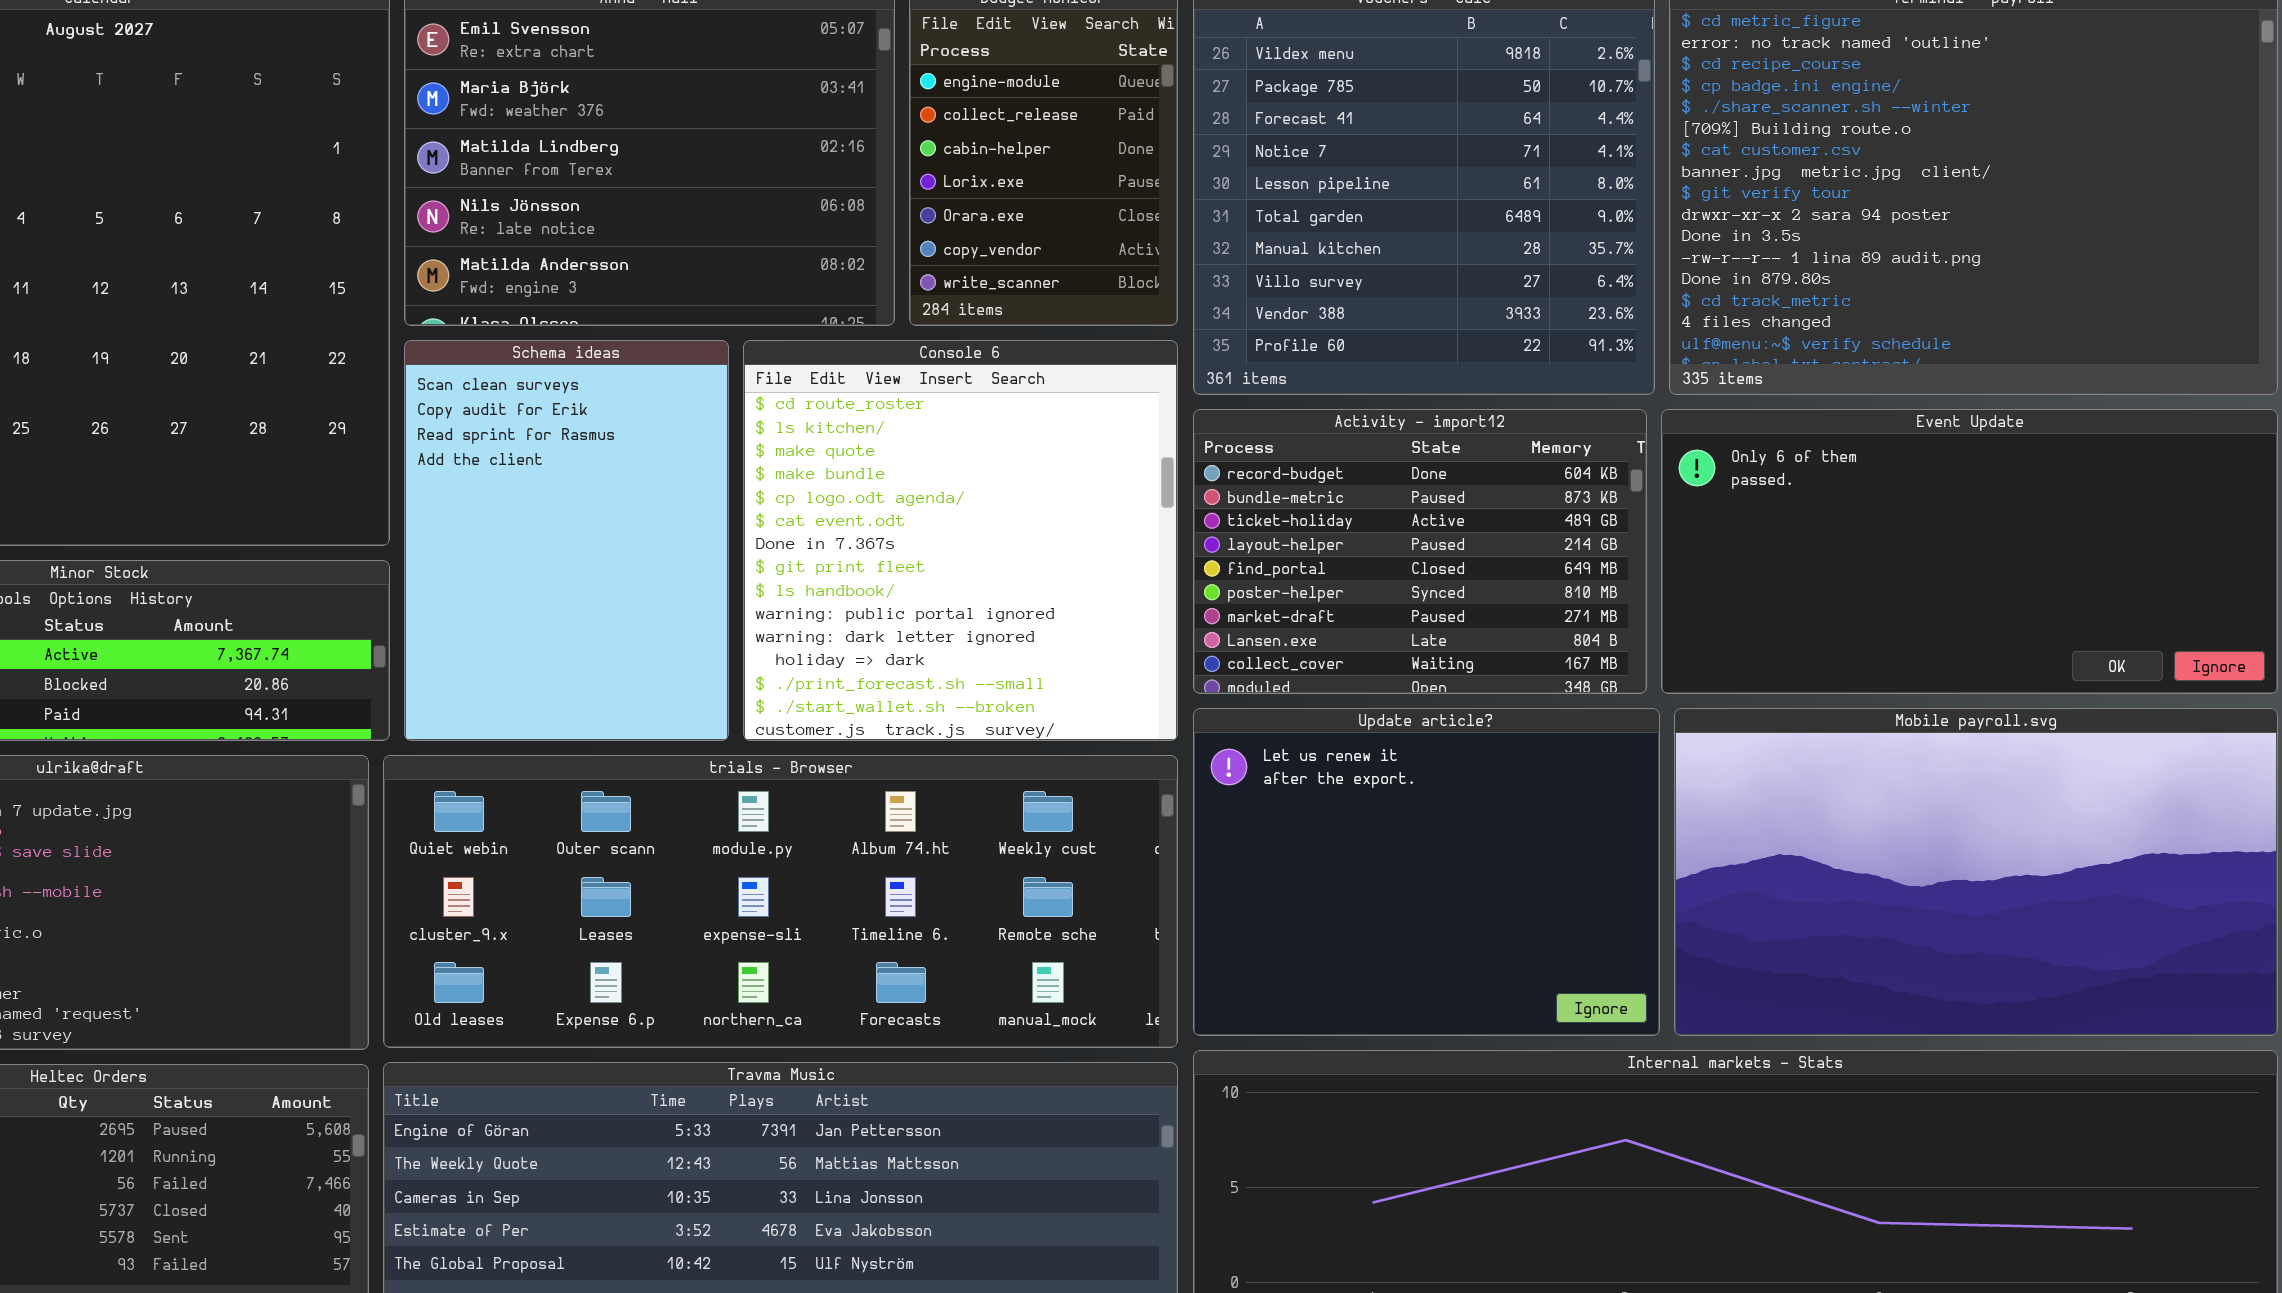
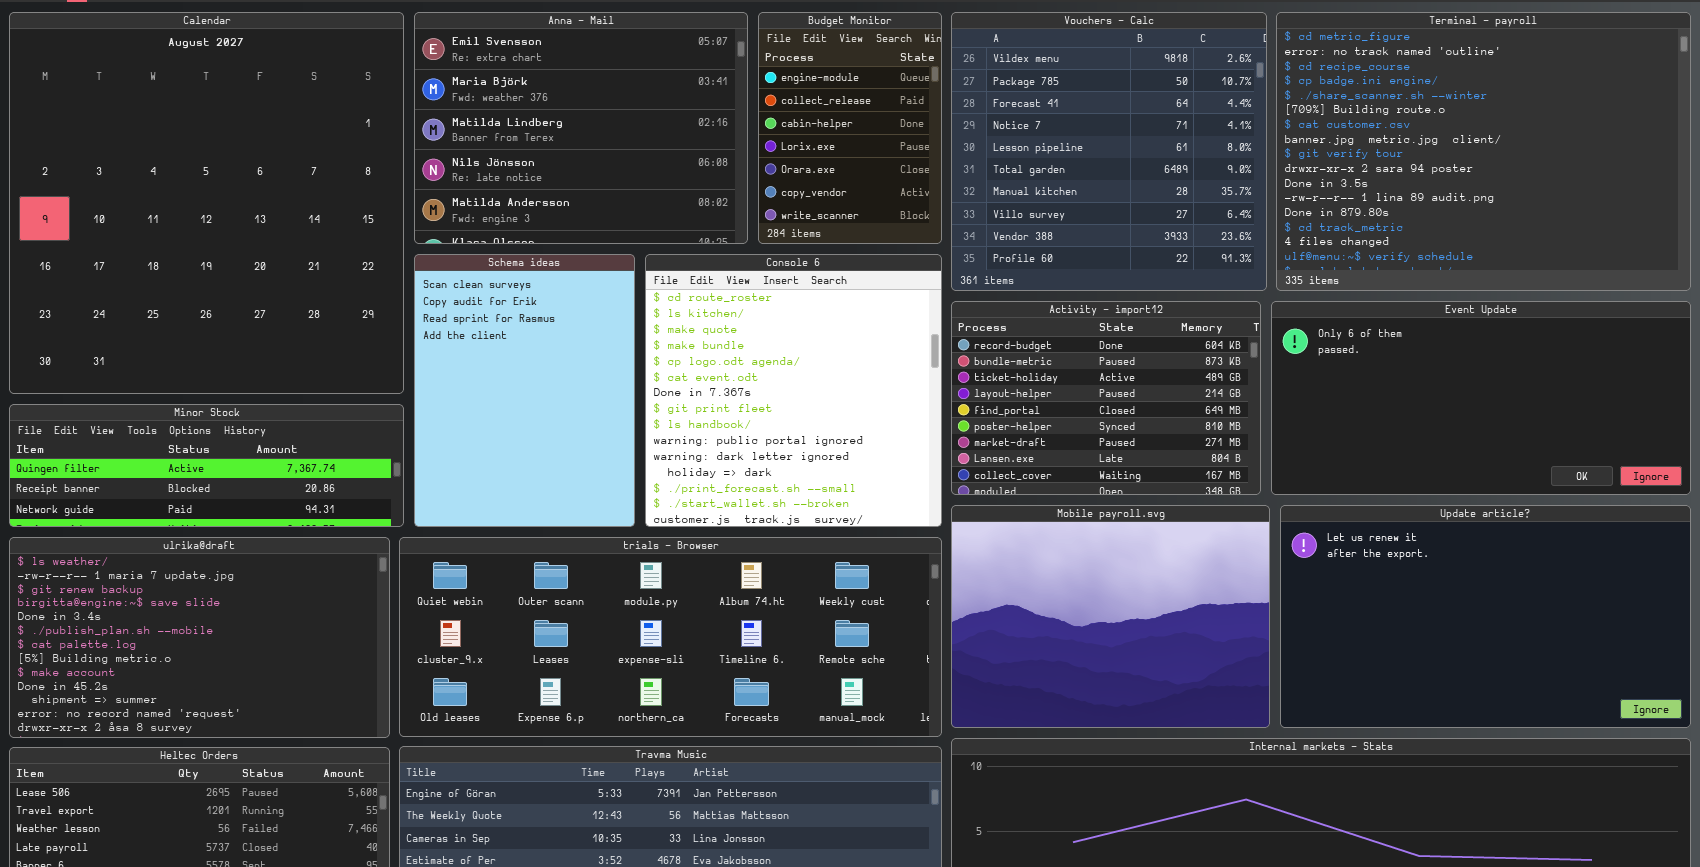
Update article?: [1193,708,1660,1036] -> [1280,505,1691,728], moved, resized
Mobile payroll.svg: [1674,708,2278,1036] -> [951,505,1270,728], moved, resized

